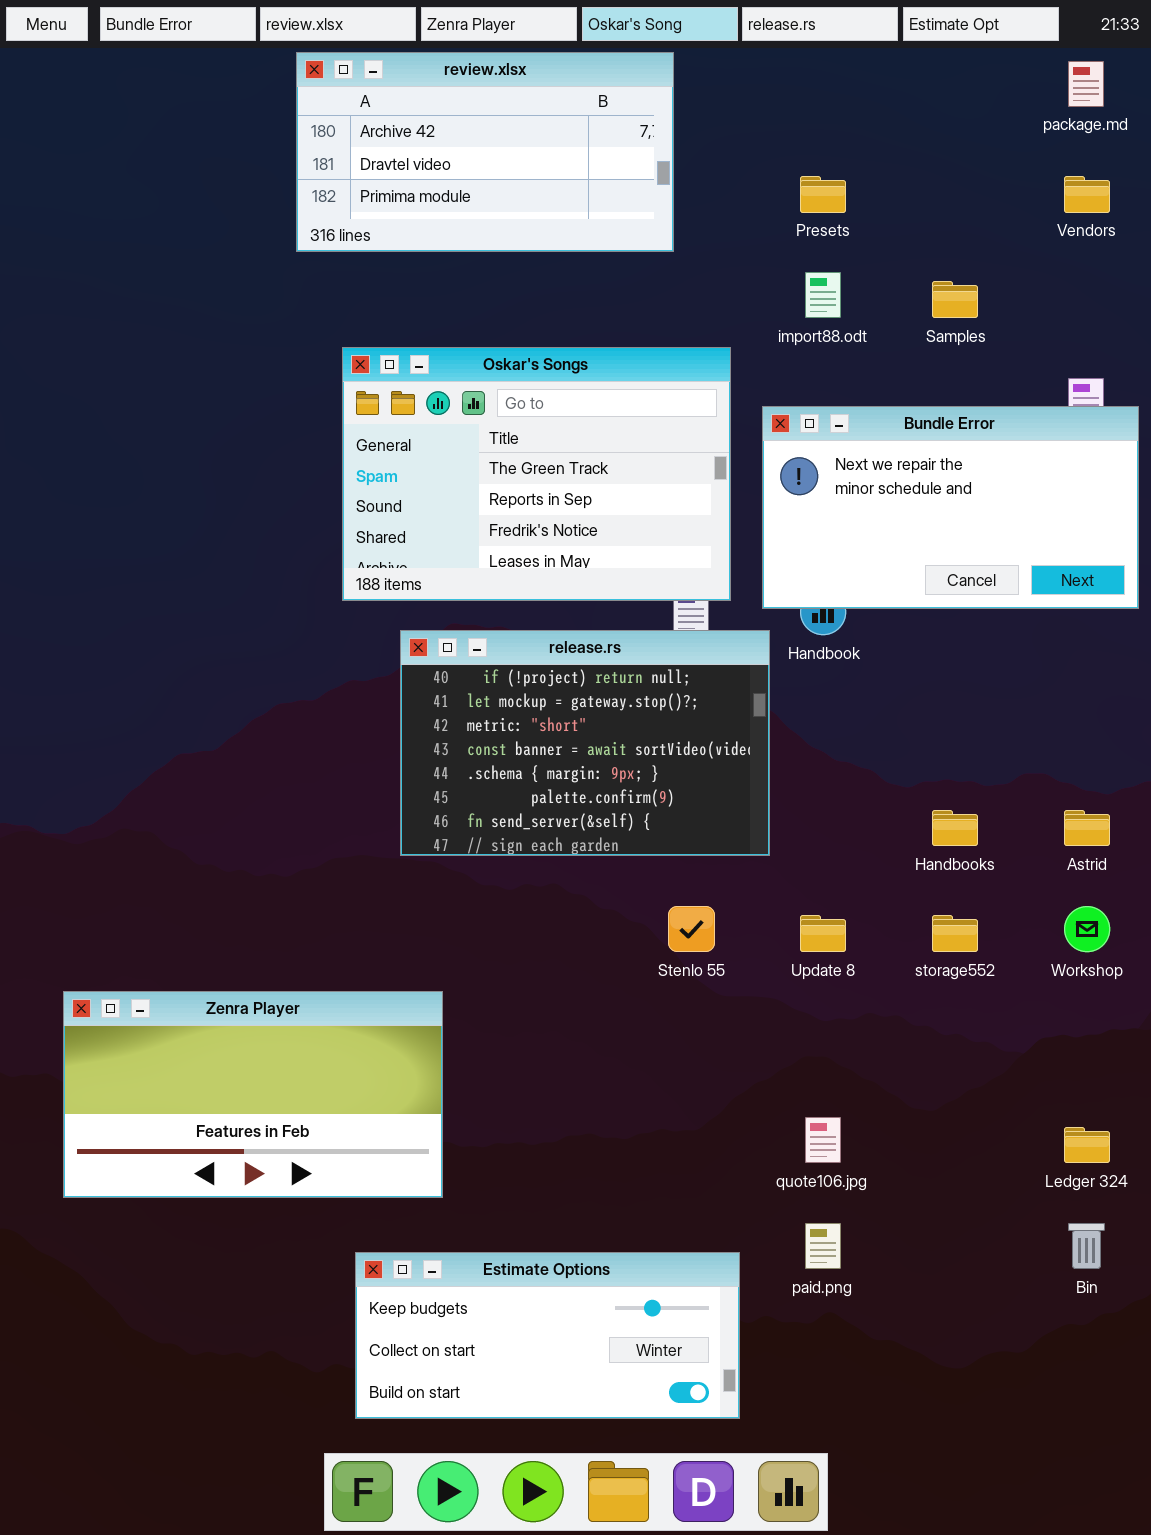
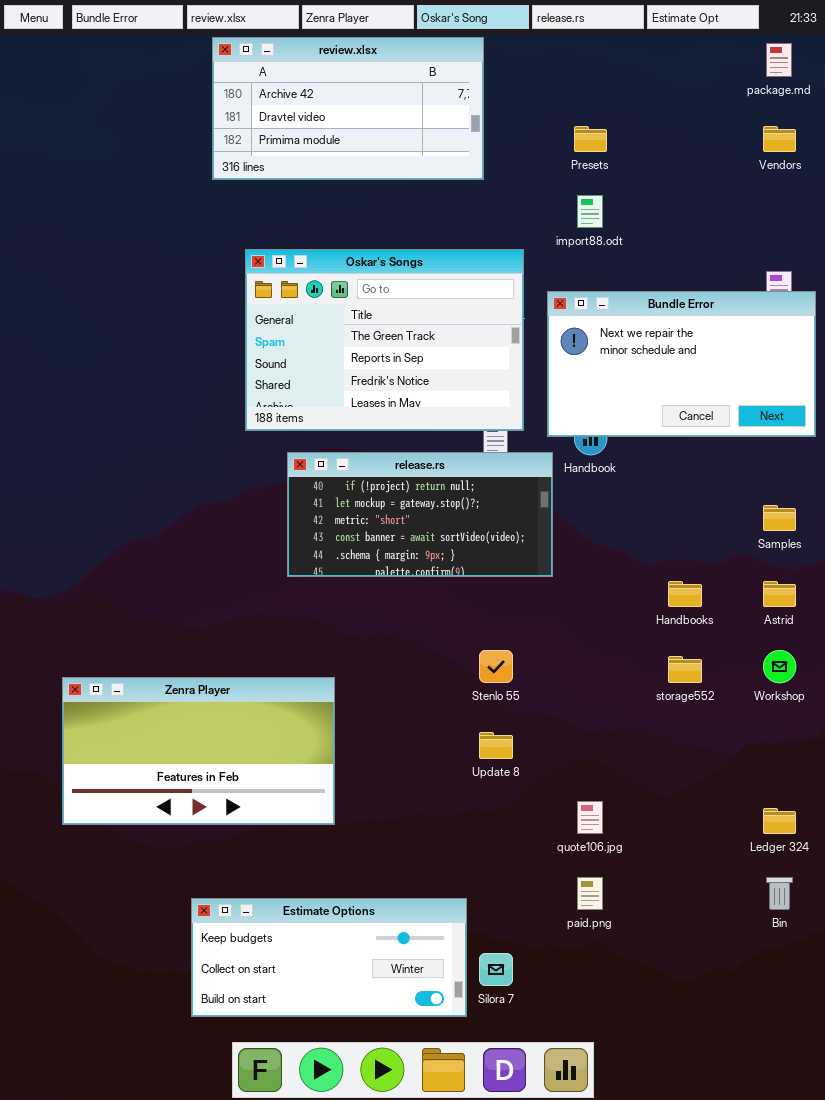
Samples: [932,281,978,318] -> [763,505,796,531], moved
release.rs: [400,630,770,856] -> [287,452,553,577], resized
Update 8: [800,915,846,952] -> [479,732,513,759], moved
Zenra Player: [63,991,443,1198] -> [62,677,335,825], moved
Estimate Options: [355,1252,740,1419] -> [191,898,467,1017], moved

